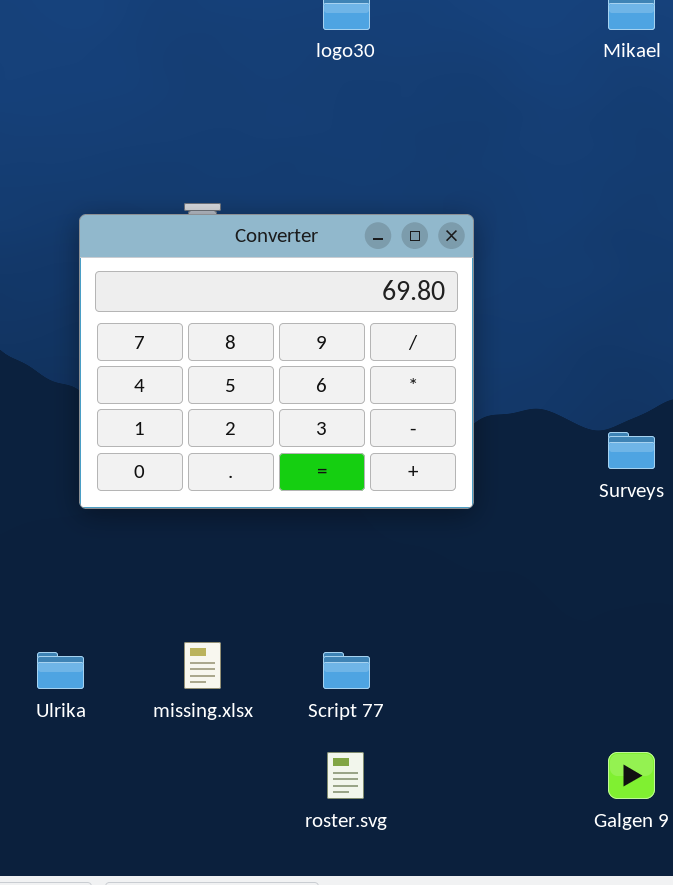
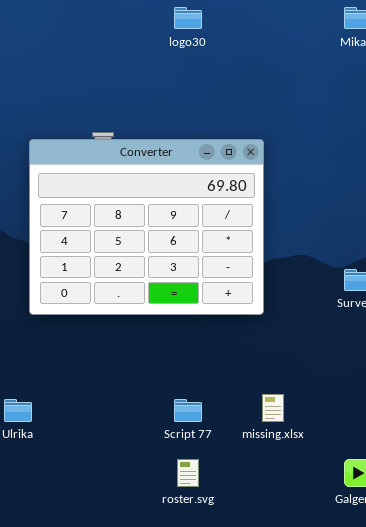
missing.xlsx: [184,642,221,689] -> [262,394,284,422], moved

